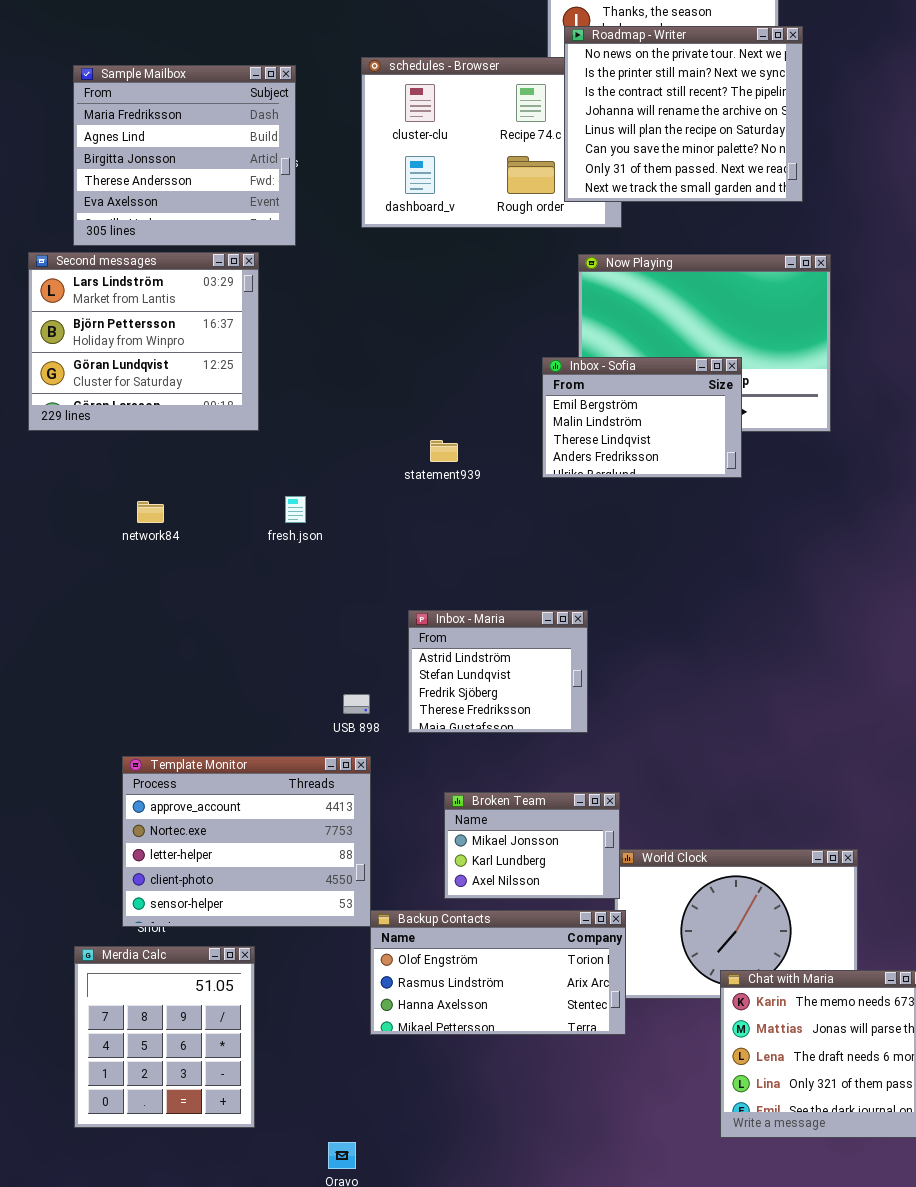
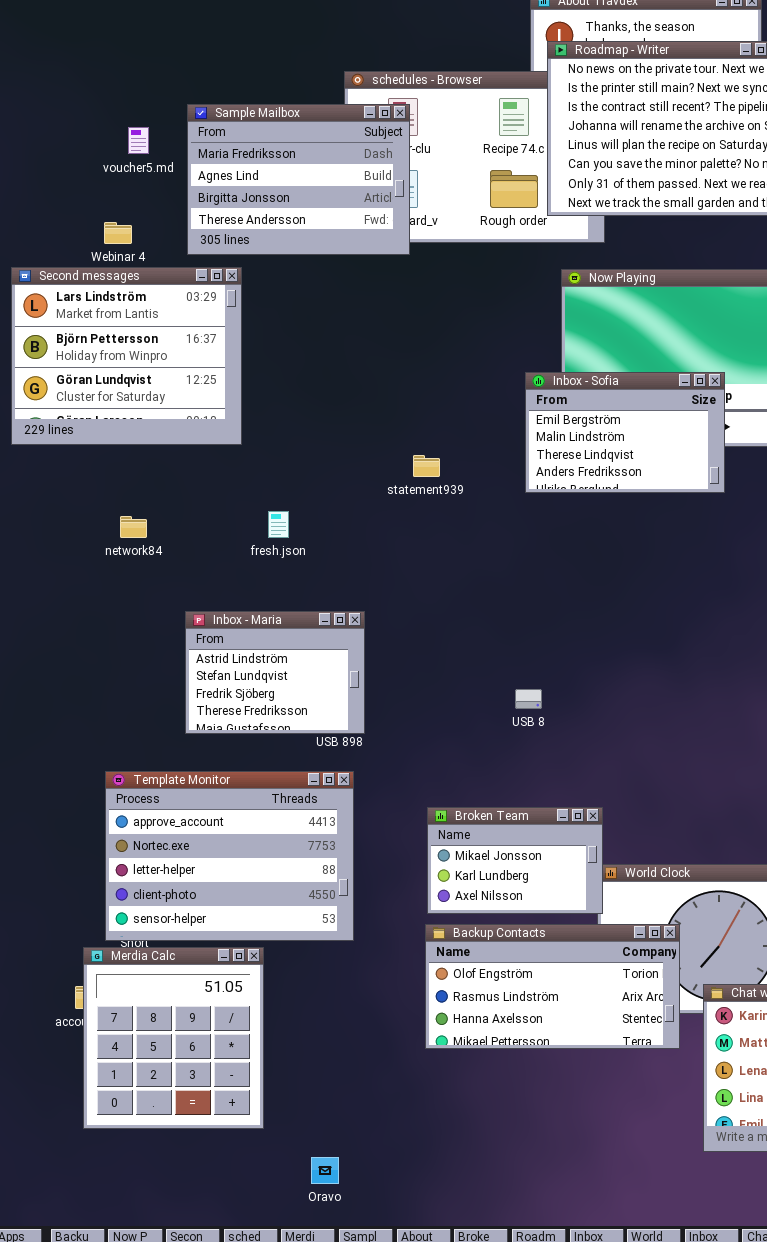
Sample Mailbox: [73,65,296,246] -> [187,104,410,255], moved, resized
Inbox - Maria: [408,610,588,733] -> [185,611,365,734], moved
Backup Contacts: [370,910,626,1035] -> [425,924,680,1049], moved
Merdia Calc: [74,946,255,1128] -> [83,947,264,1129], moved

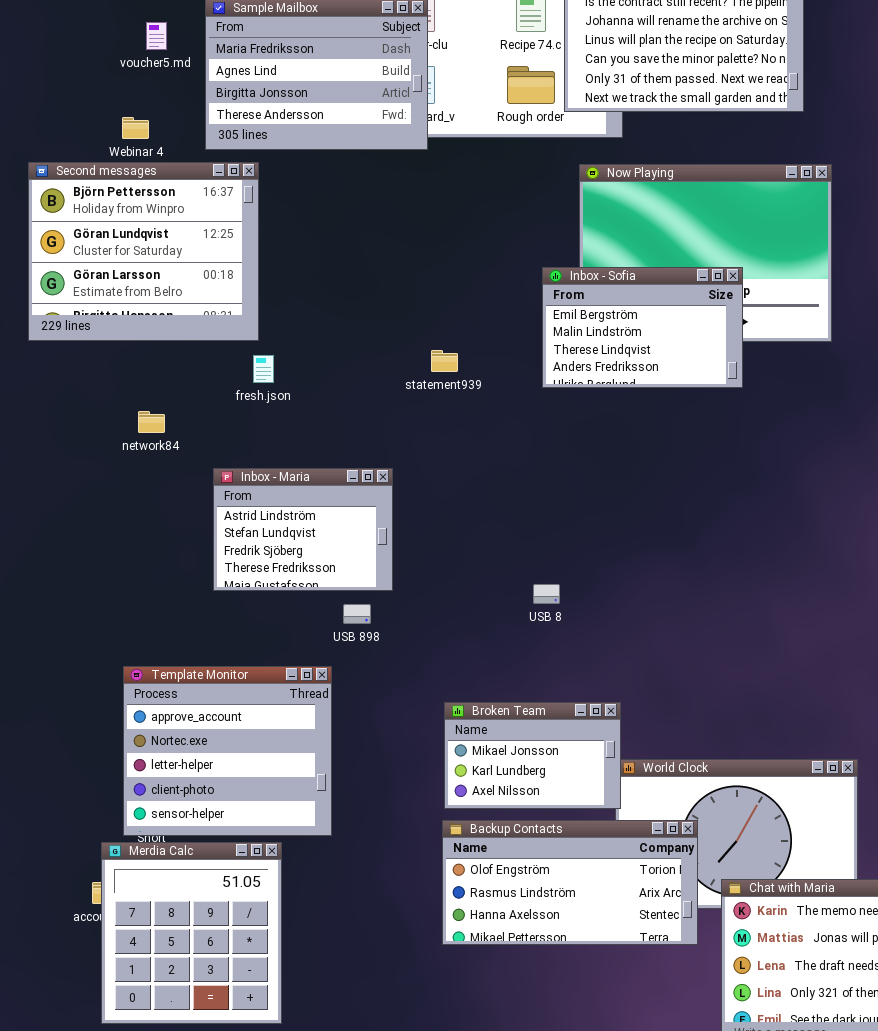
Second messages: [11,267,242,445] -> [28,162,259,341], scrolled down 1 row
fresh.json: [268,511,289,538] -> [253,355,274,383], moved
Inbox - Maria: [185,611,365,734] -> [213,468,393,591], moved
Template Monitor: [105,771,354,941] -> [123,666,332,836], resized

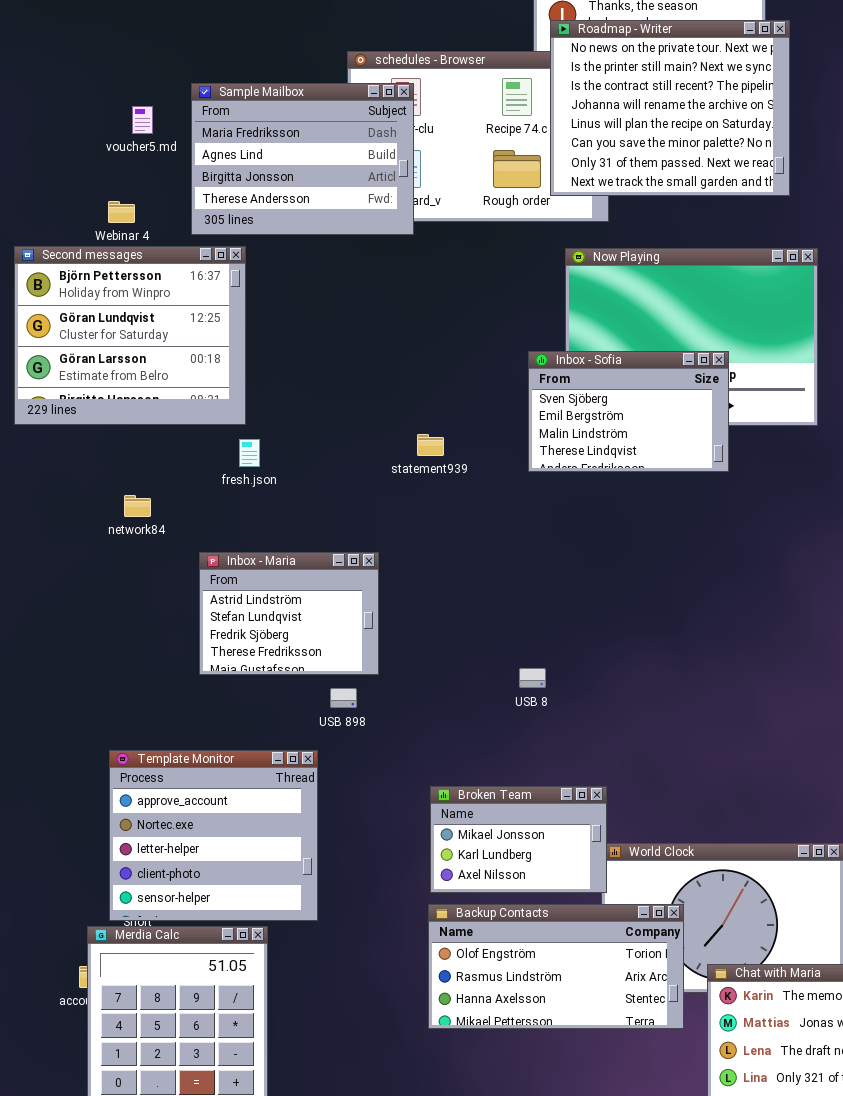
Inbox - Sofia: [542,267,743,388] -> [528,351,729,472], scrolled up 1 row

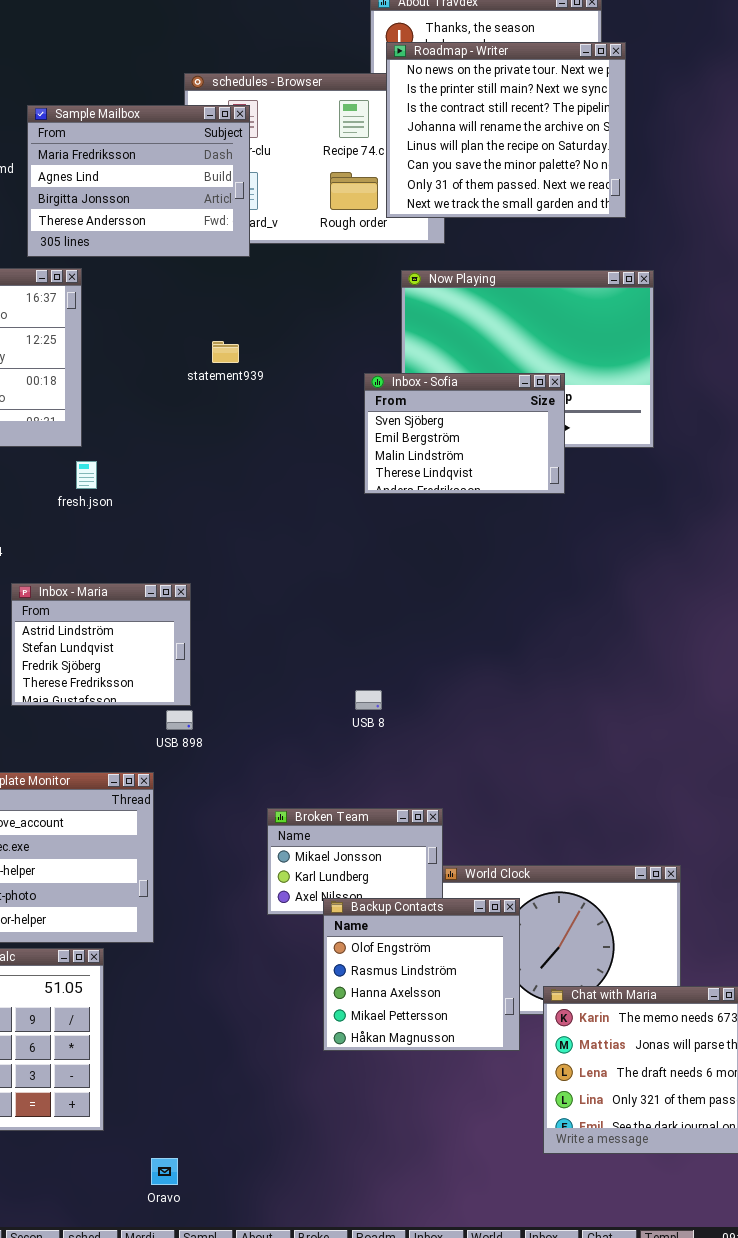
statement939: [417,434,444,456] -> [212,341,239,363], moved
Inbox - Maria: [199,552,379,675] -> [11,583,191,706], moved
Backup Contacts: [428,904,684,1029] -> [323,898,520,1051], resized

